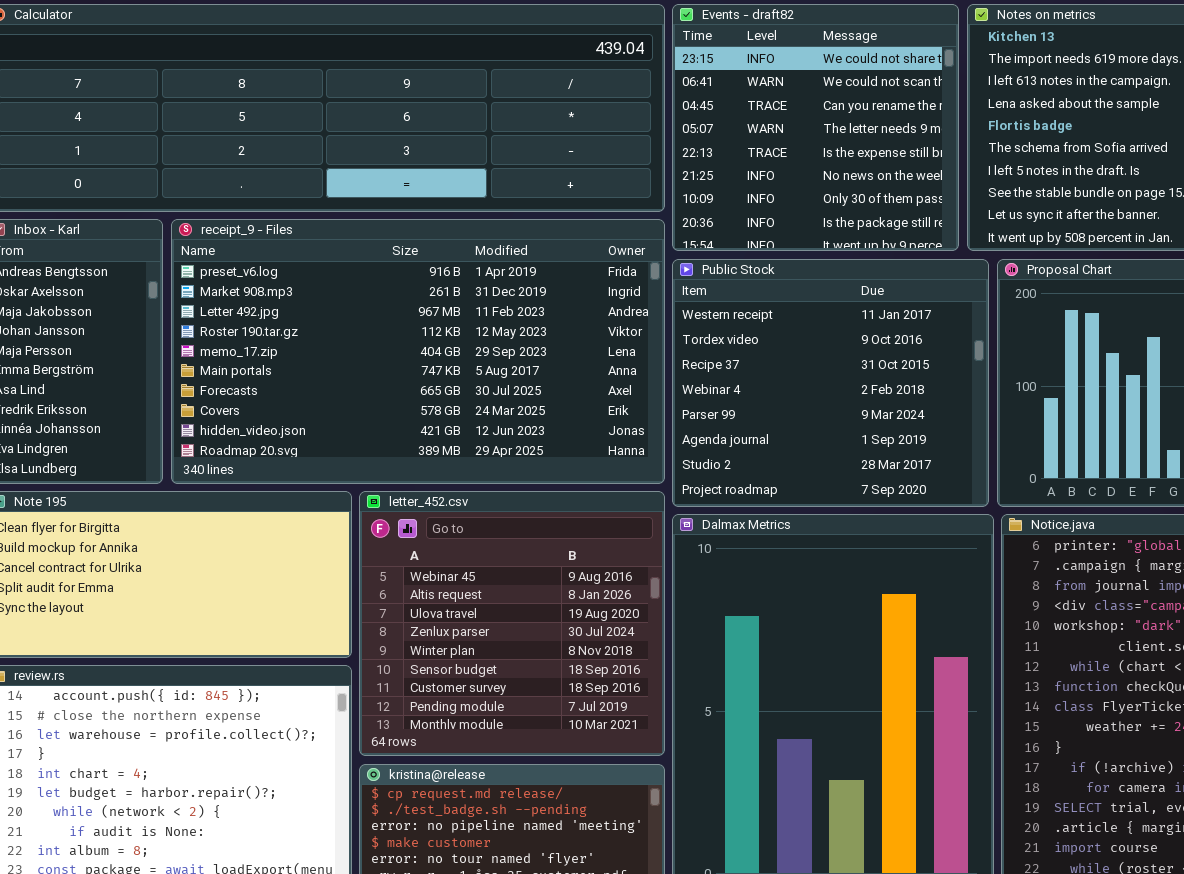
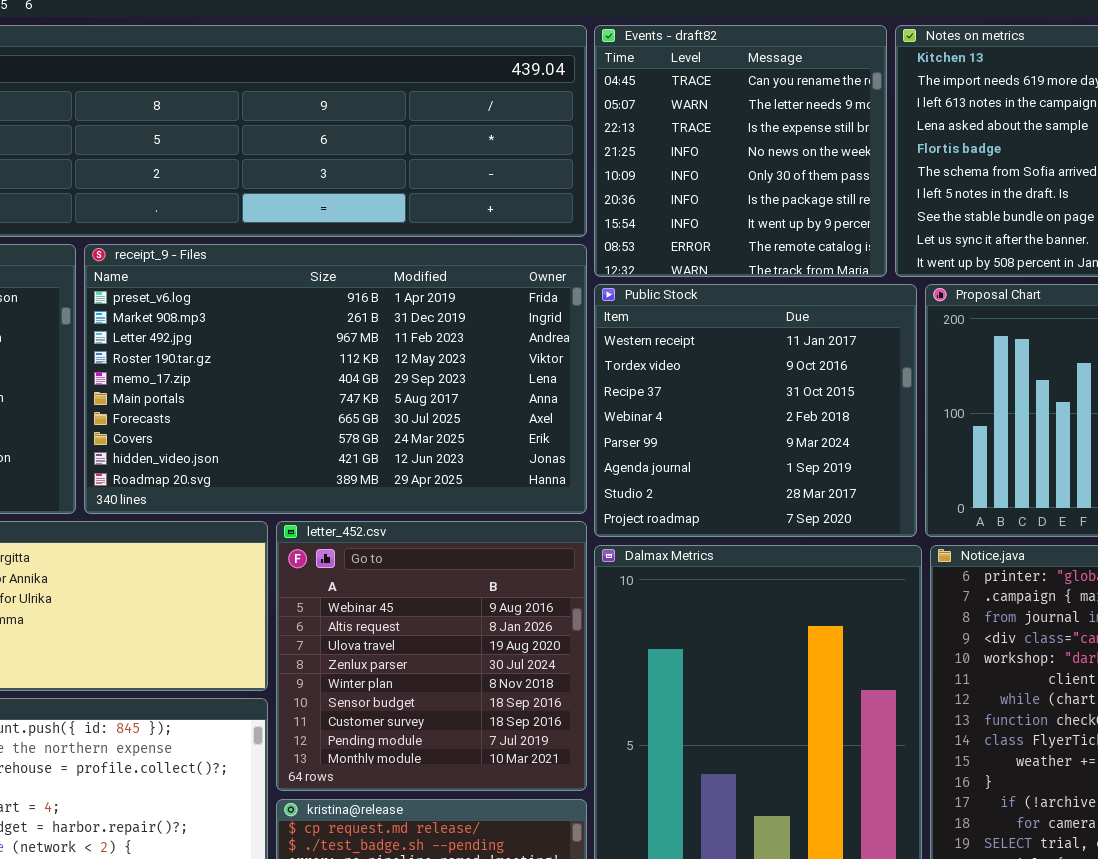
Events - draft82: [672,4,959,251] -> [594,25,887,277], scrolled down 2 rows

